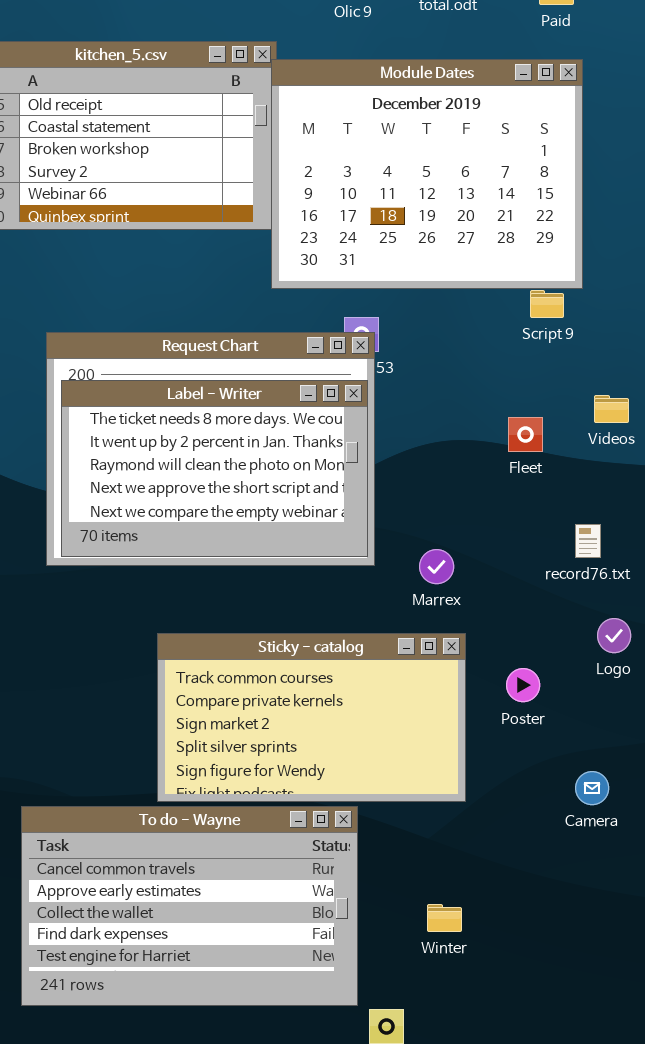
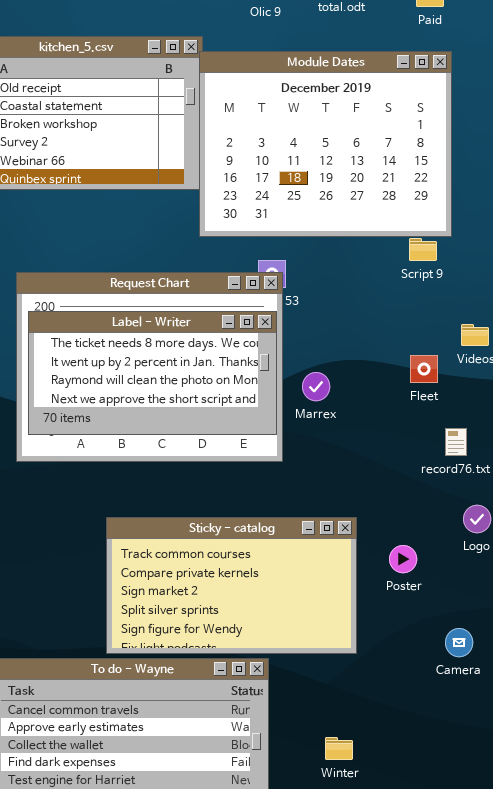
Label - Writer: [61,380,368,557] -> [28,311,277,435], resized
Fleet: [508,417,543,452] -> [410,355,438,383], moved
Marrex: [419,549,454,584] -> [302,372,330,401], moved

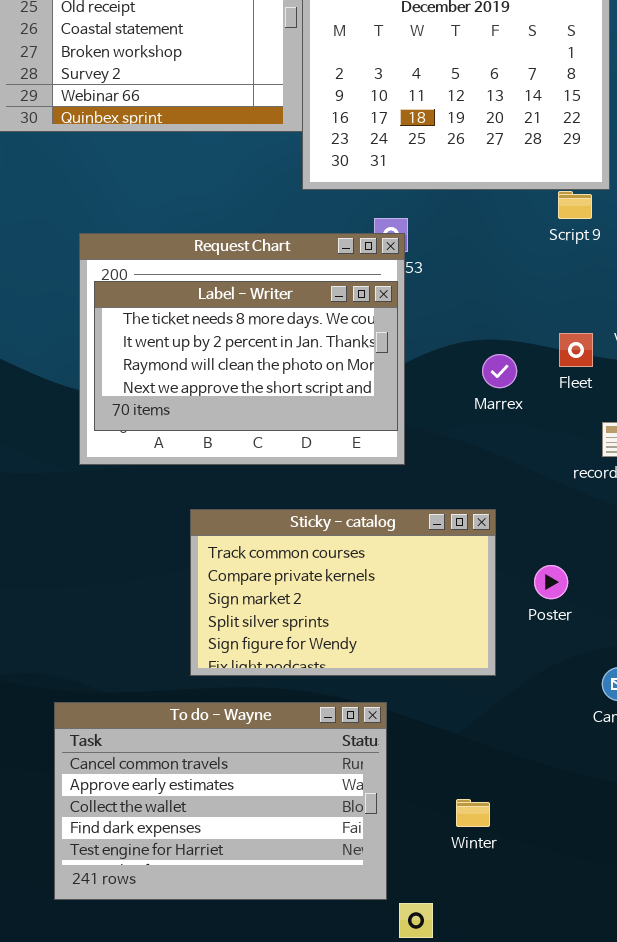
Marrex: [302,372,330,401] -> [482,354,517,388], moved
Sticky - catalog: [106,517,357,654] -> [190,509,496,676], moved

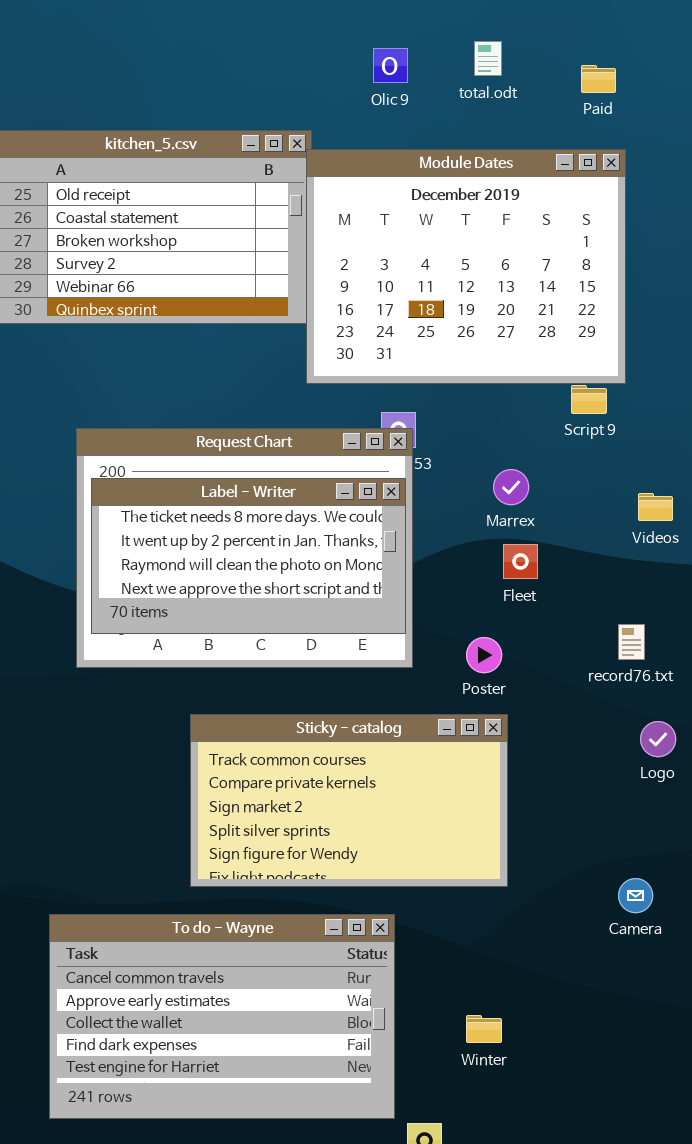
Fleet: [559,333,593,367] -> [503,544,538,579], moved
Marrex: [482,354,517,388] -> [493,469,529,505], moved
Poster: [534,565,568,599] -> [466,637,502,673], moved

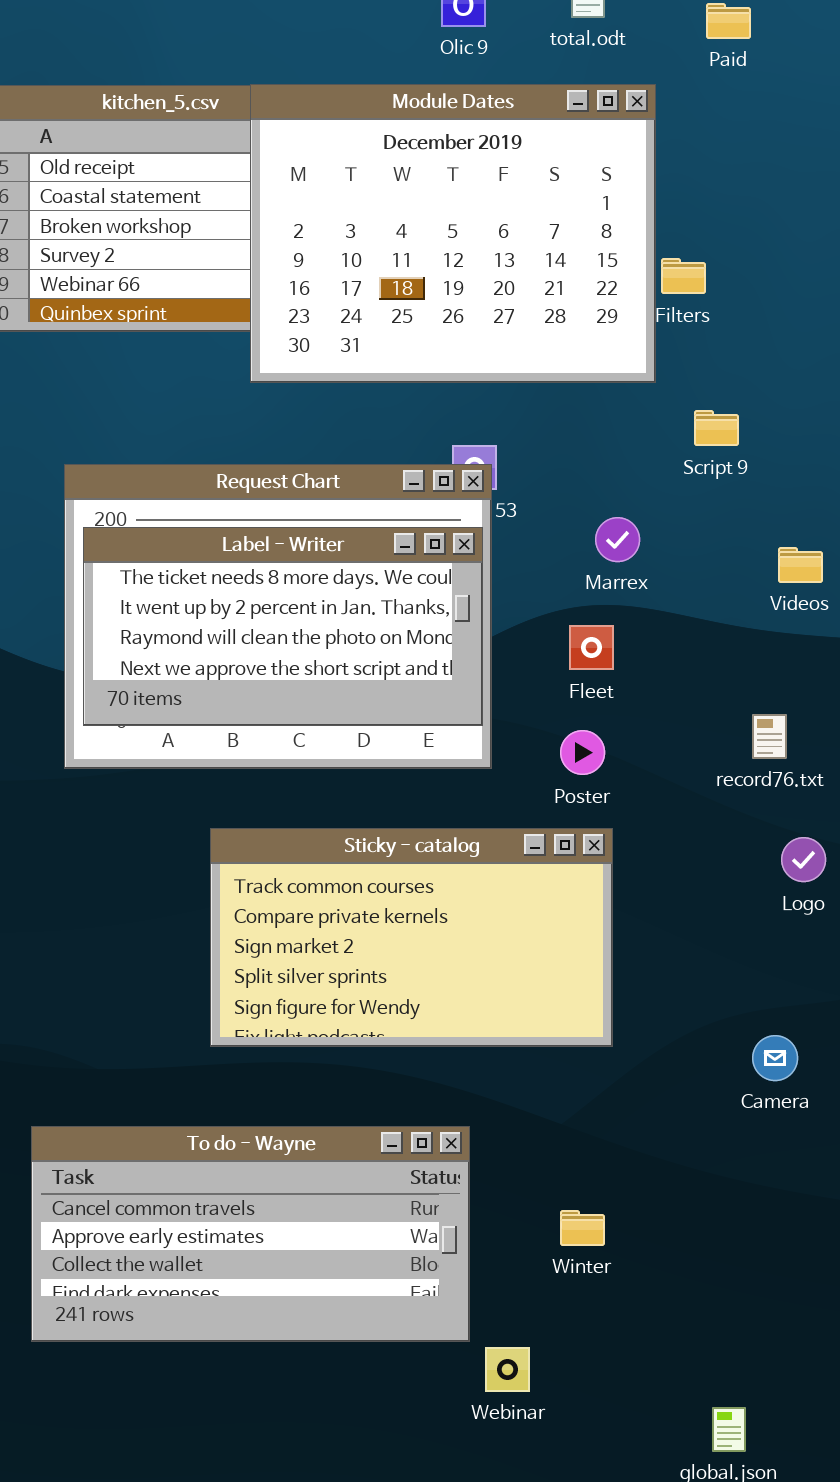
Module Dates: [306,149,626,384] -> [250,84,656,383], moved
Fleet: [503,544,538,579] -> [569,625,614,670], moved
To do - Wayne: [49,914,395,1119] -> [31,1126,470,1342], resized

